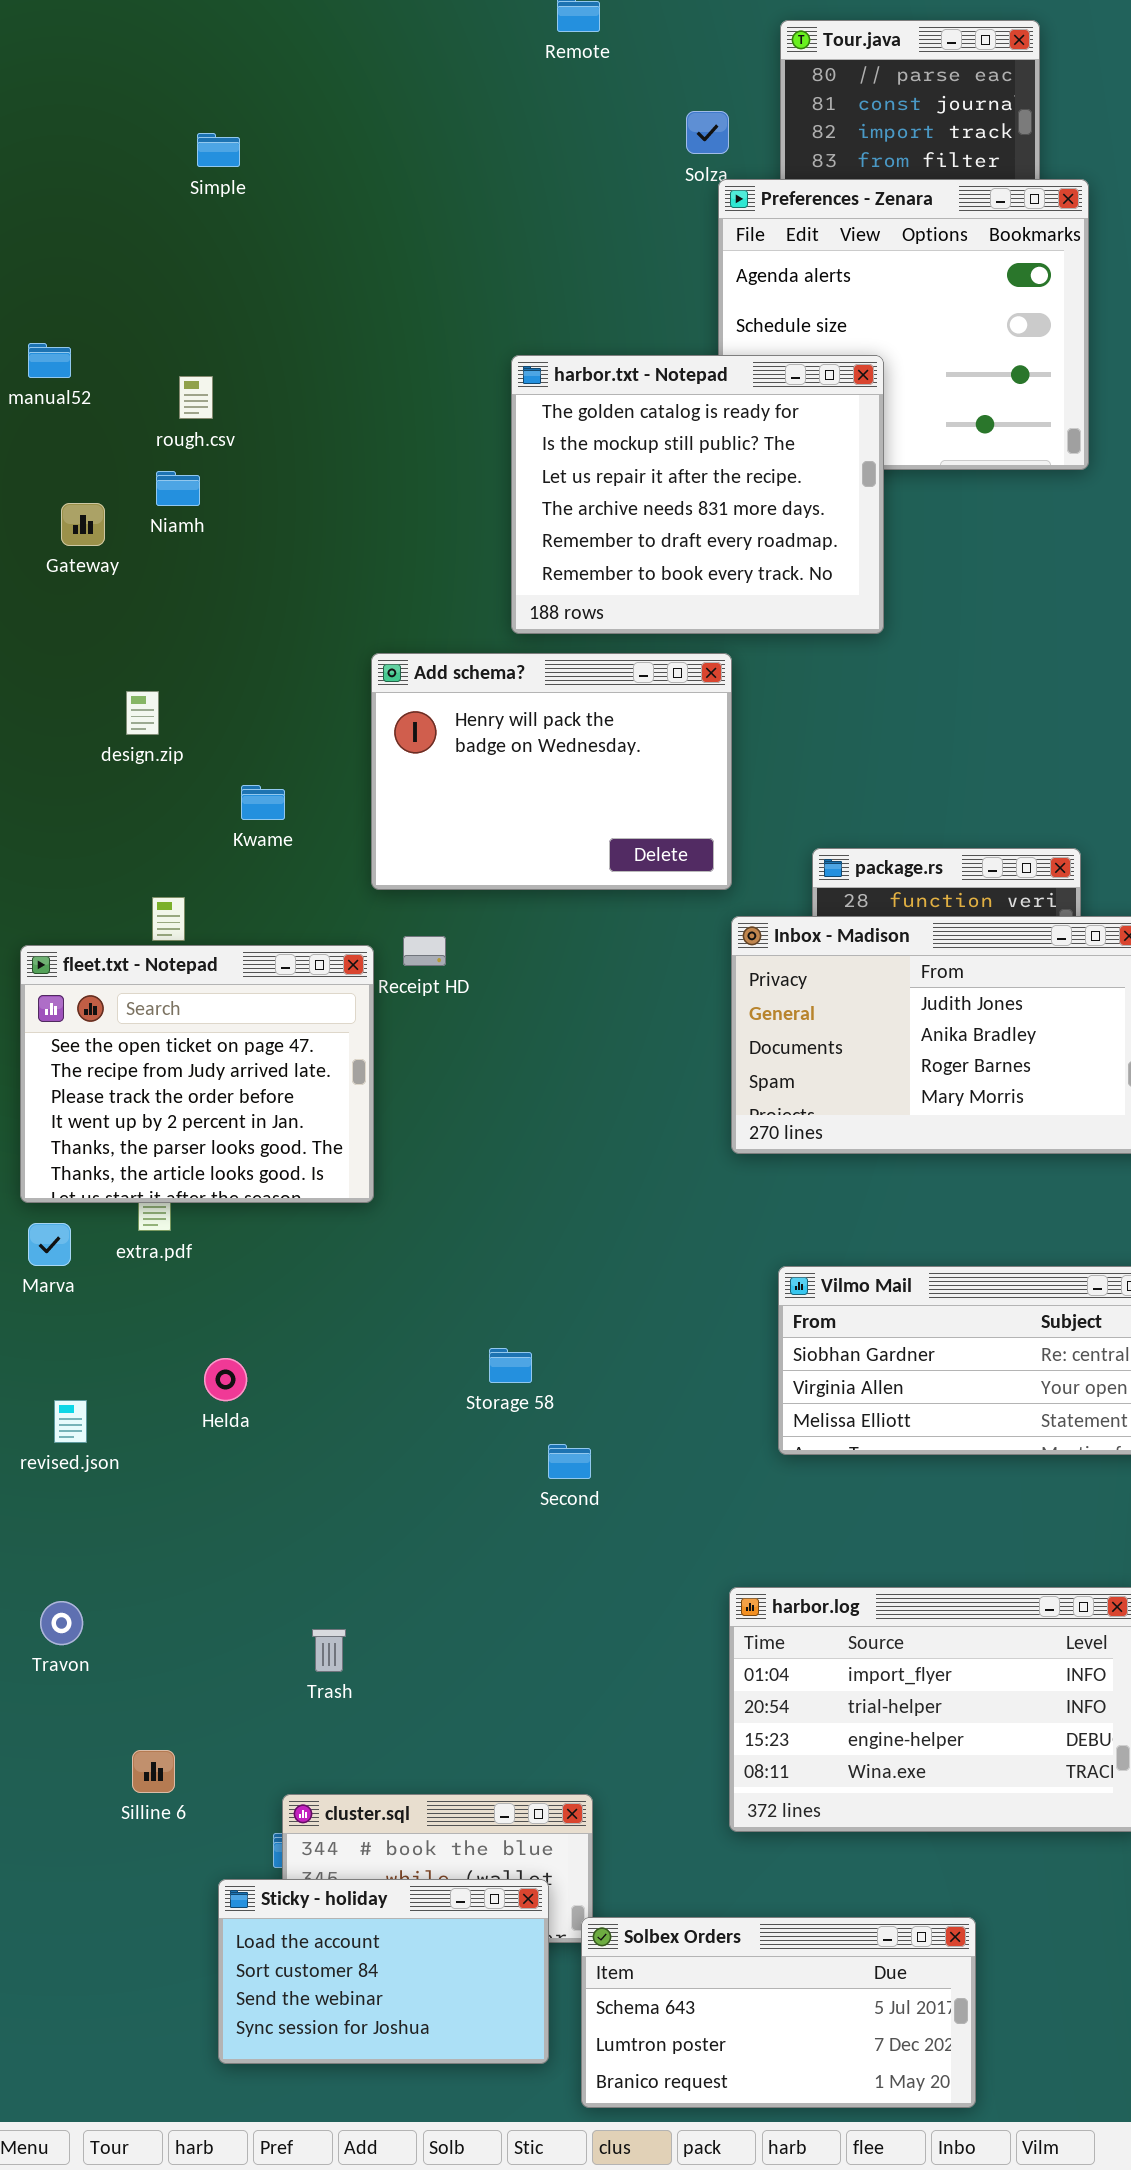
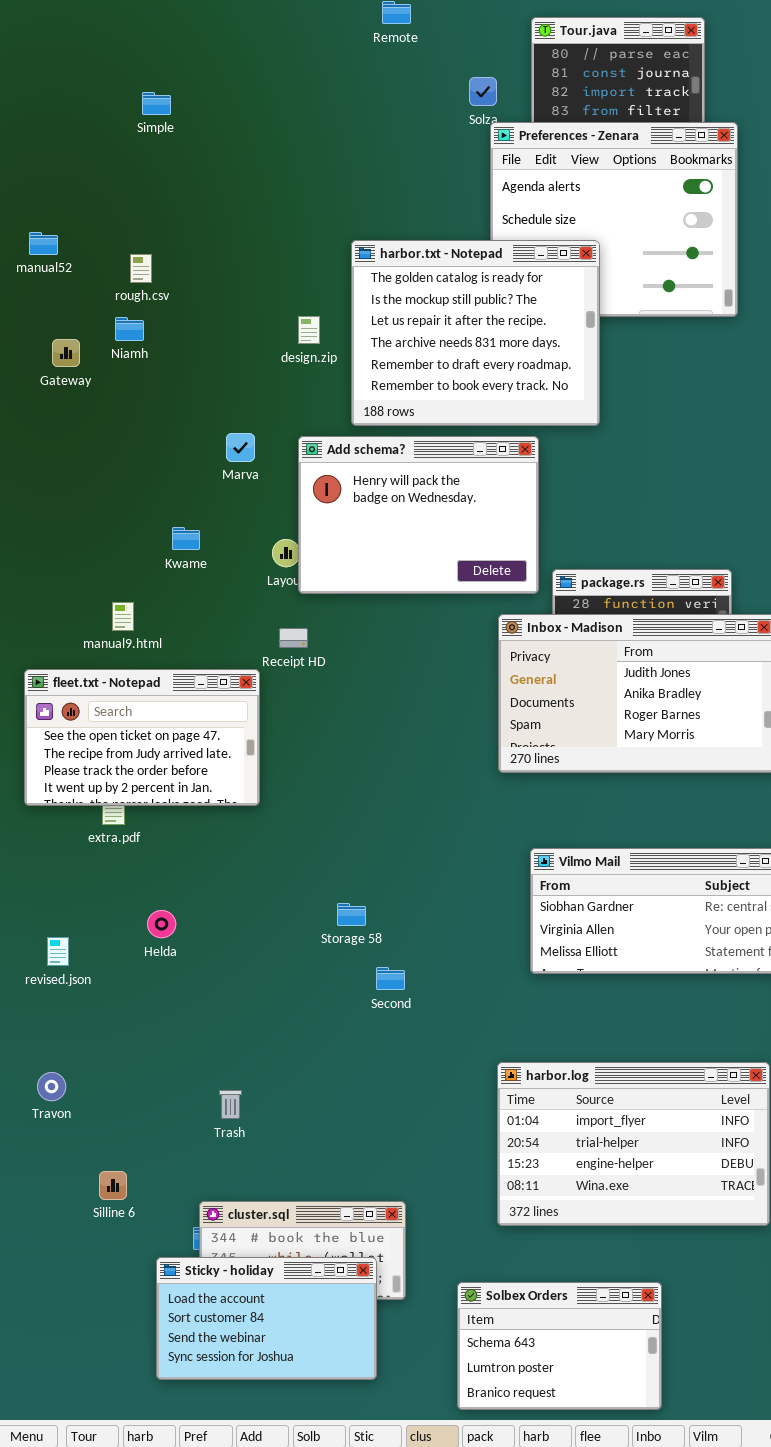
Add schema?: [371,653,732,890] -> [298,436,539,594], moved
design.zip: [126,691,159,735] -> [298,316,320,344], moved
fleet.txt - Notepad: [20,945,374,1203] -> [24,669,260,806], resized
Marva: [28,1223,71,1266] -> [226,433,255,462], moved
Solbex Orders: [581,1917,976,2108] -> [457,1282,662,1410], resized

